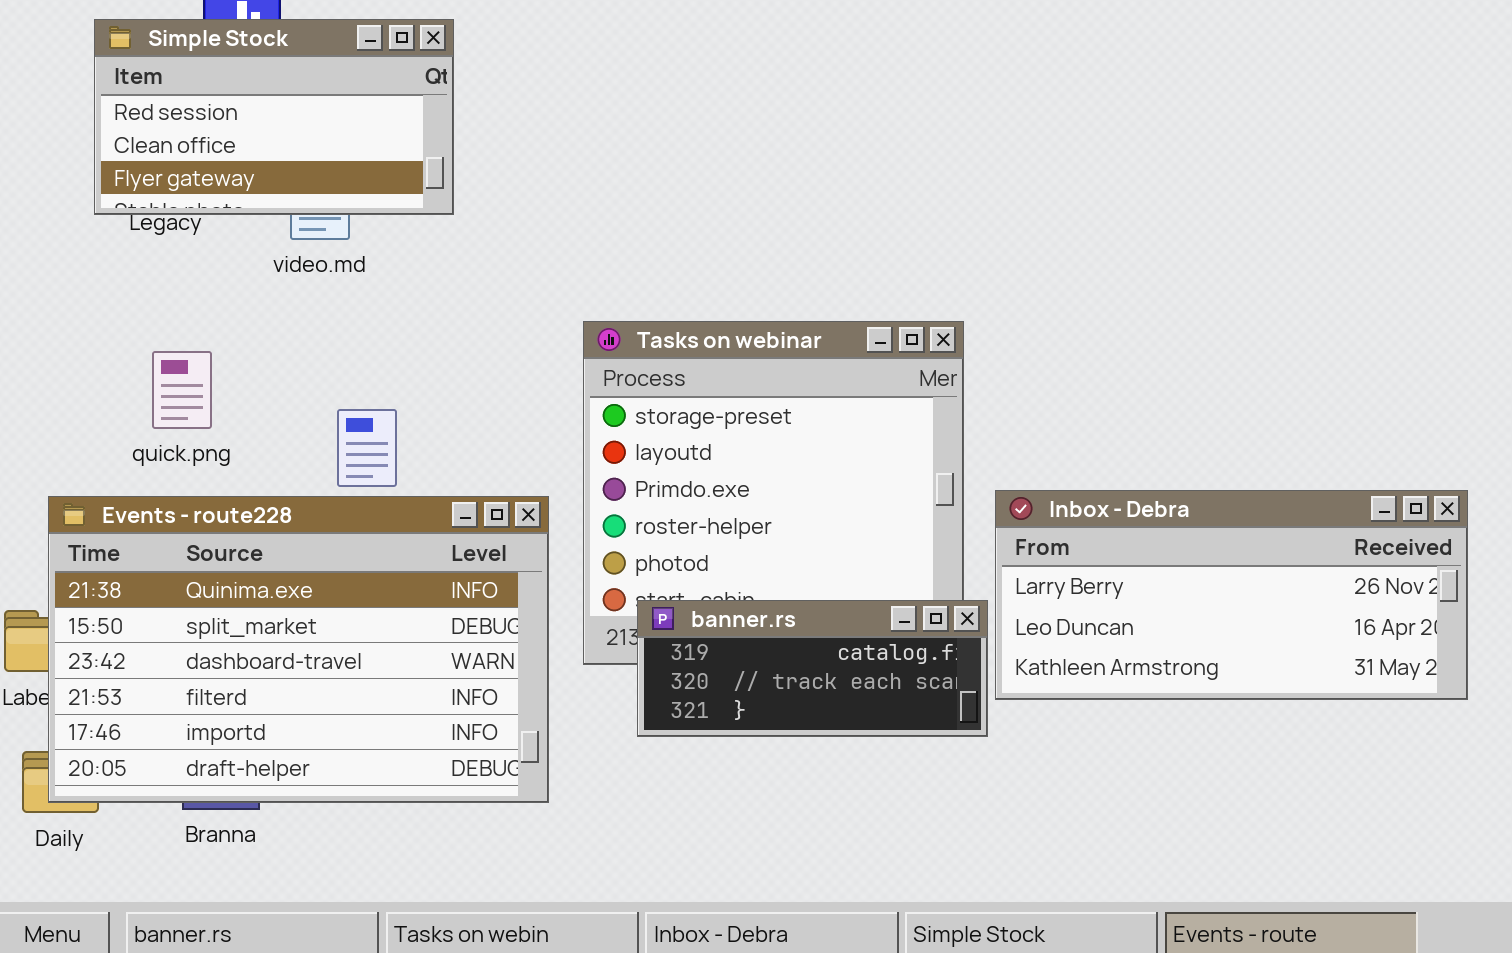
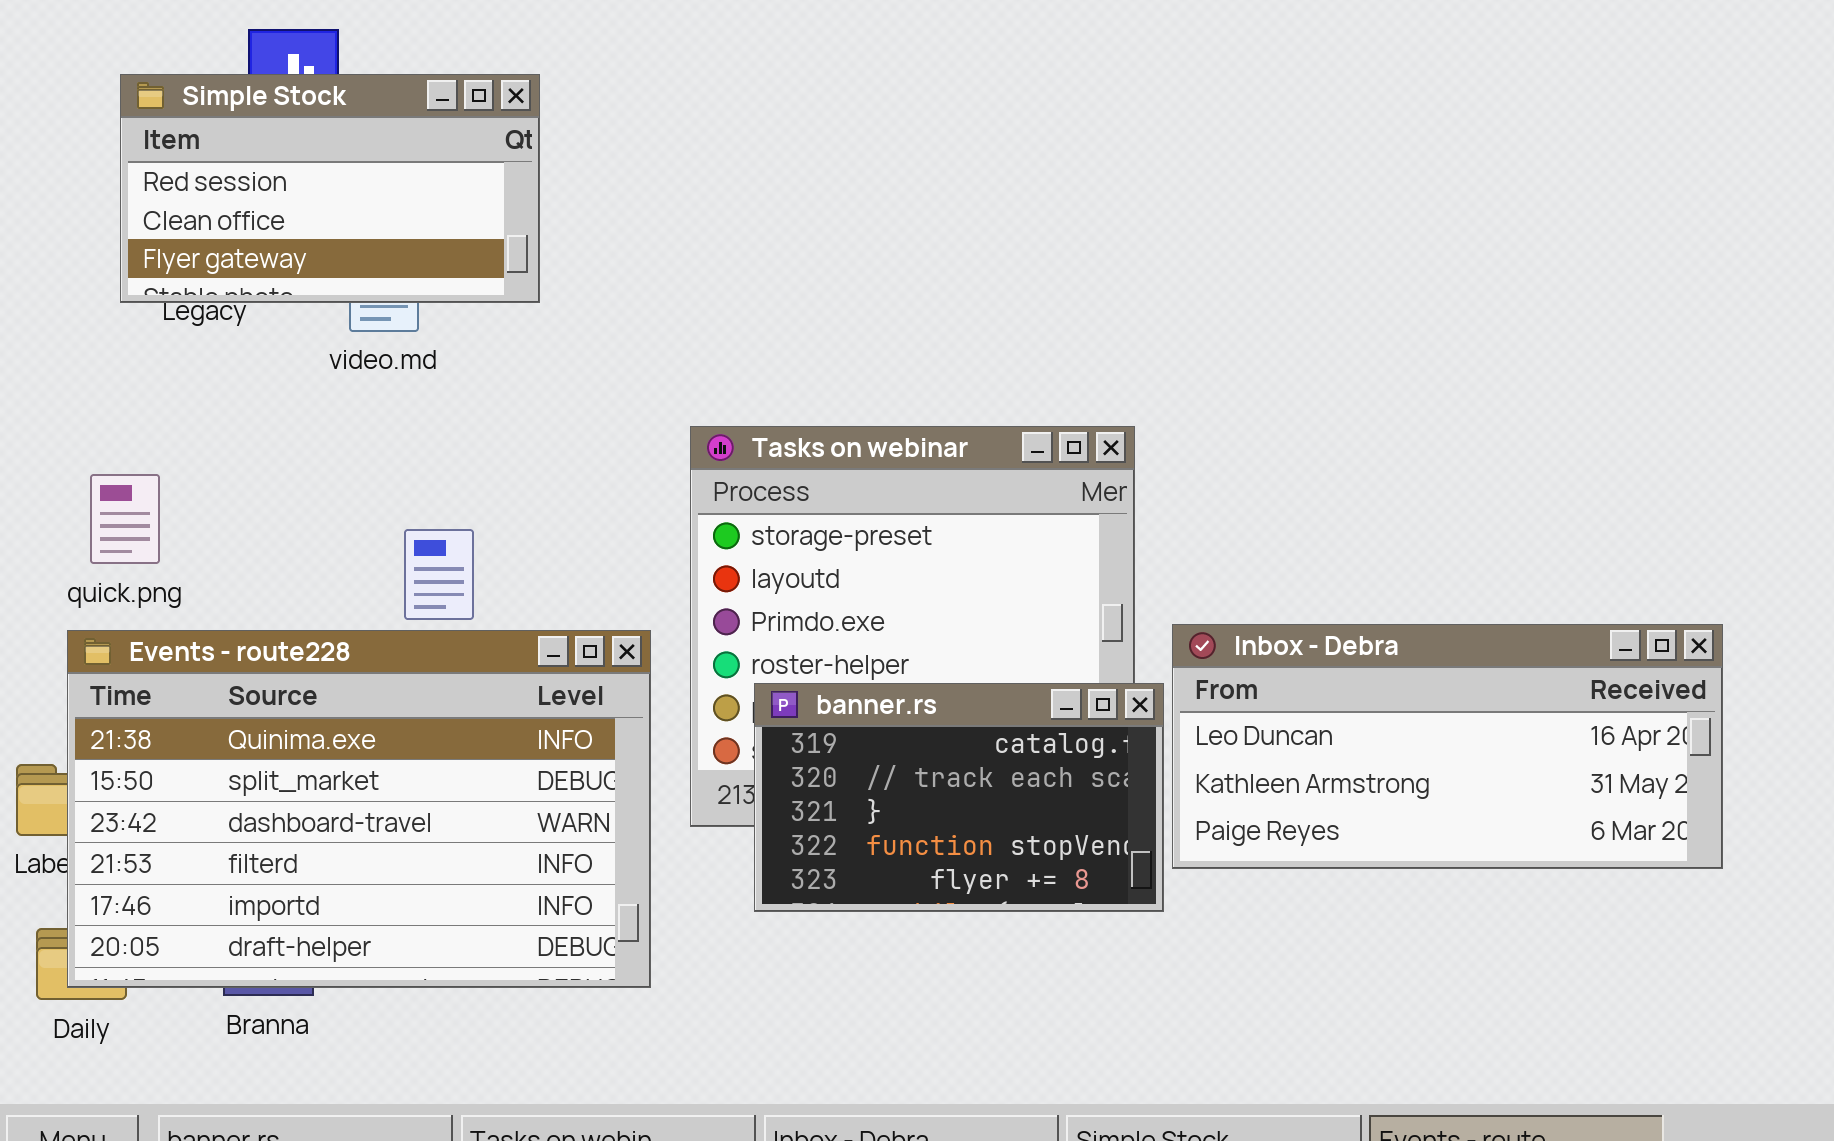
quick.png: [152,351,212,429] -> [90,474,160,564], moved
Inbox - Debra: [995,490,1468,700] -> [1172,624,1723,869], scrolled down 1 row
banner.rs: [637,600,988,737] -> [754,683,1164,912], resized

